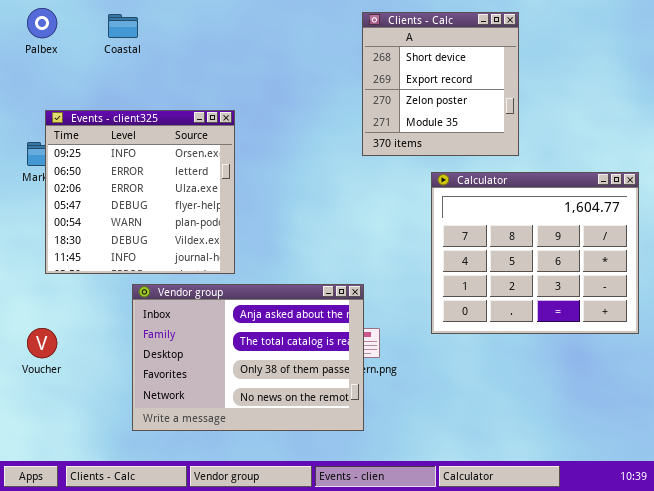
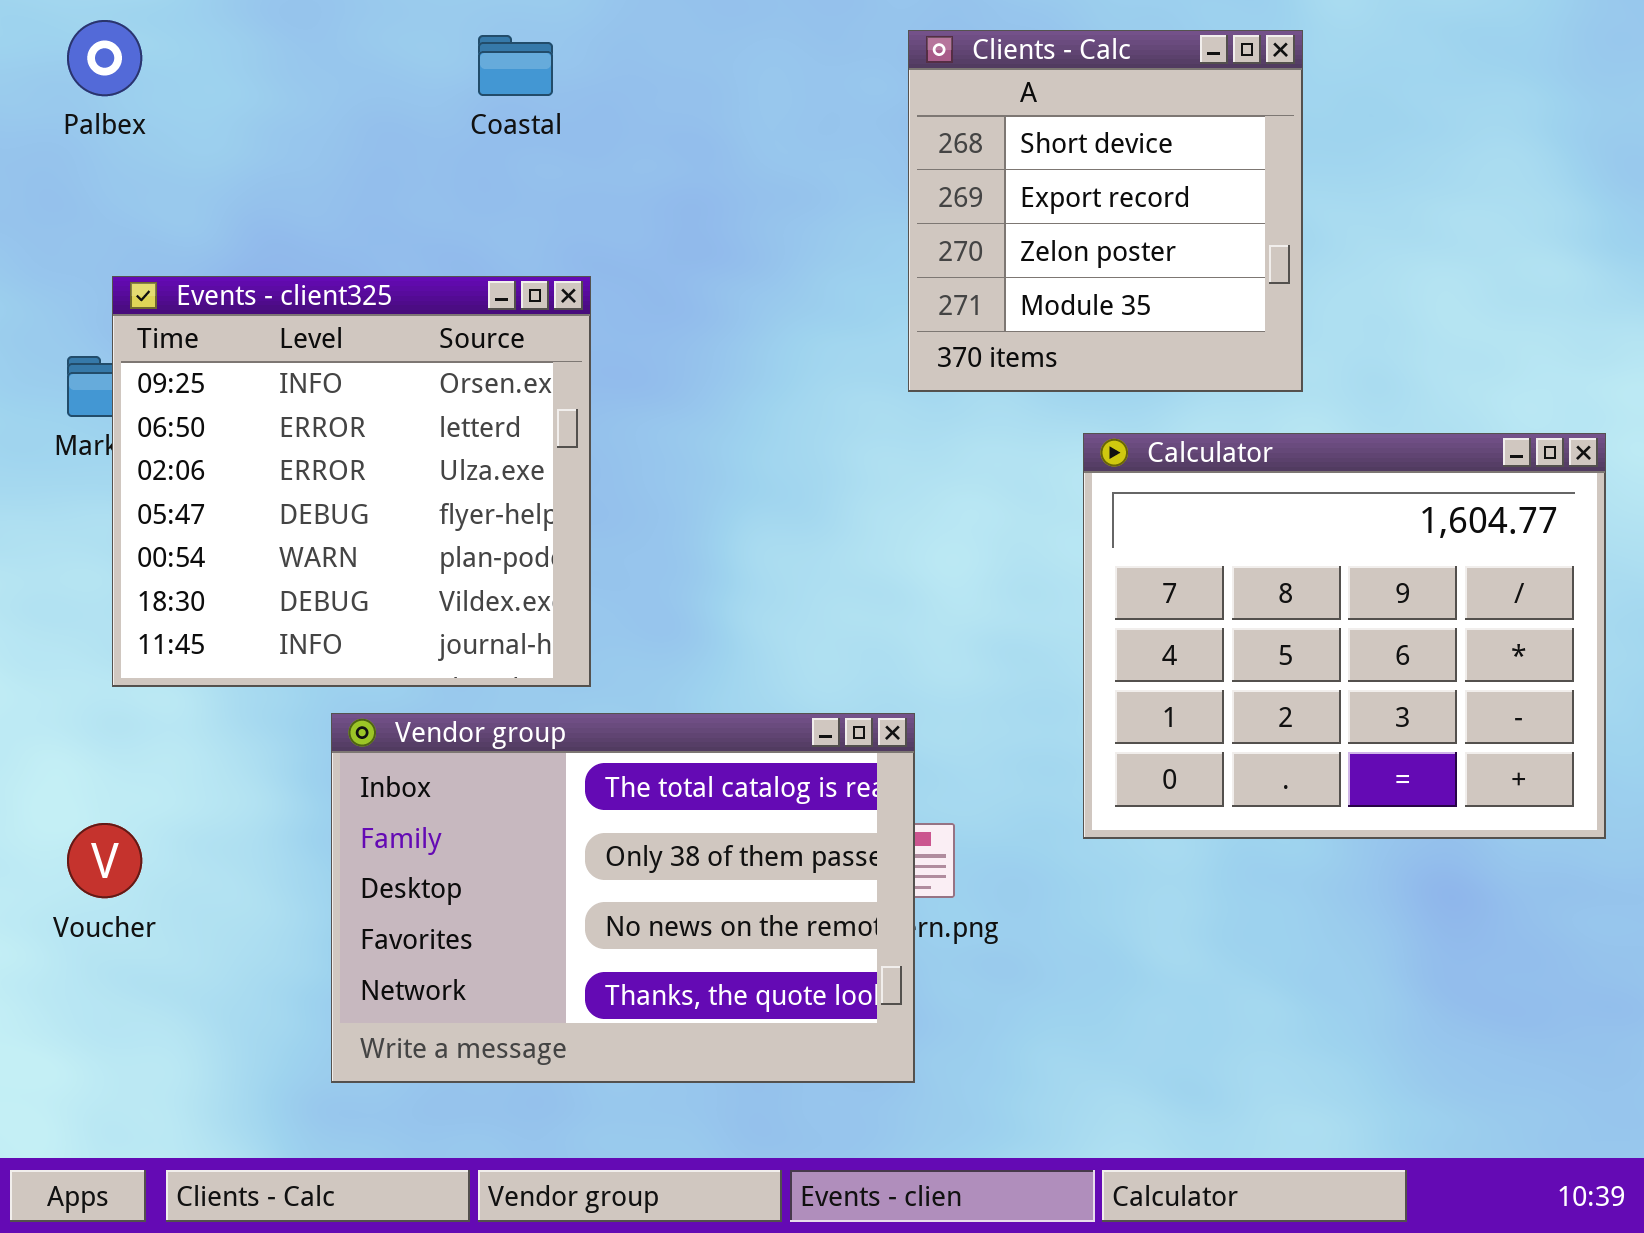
Coastal: [108,14,138,38] -> [478,35,553,96], moved
Vendor group: [132,284,364,431] -> [331,713,915,1083], scrolled down 1 row

